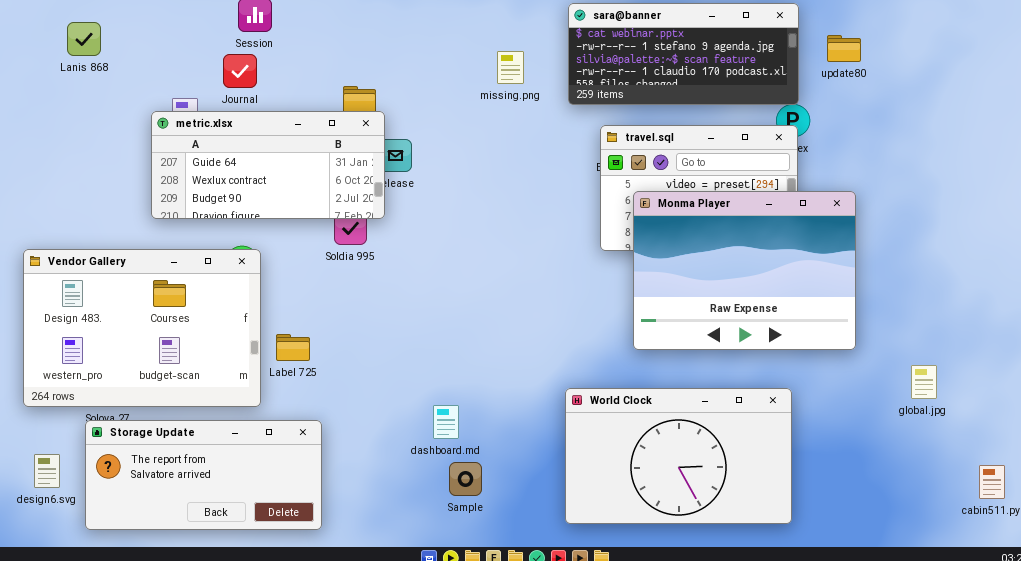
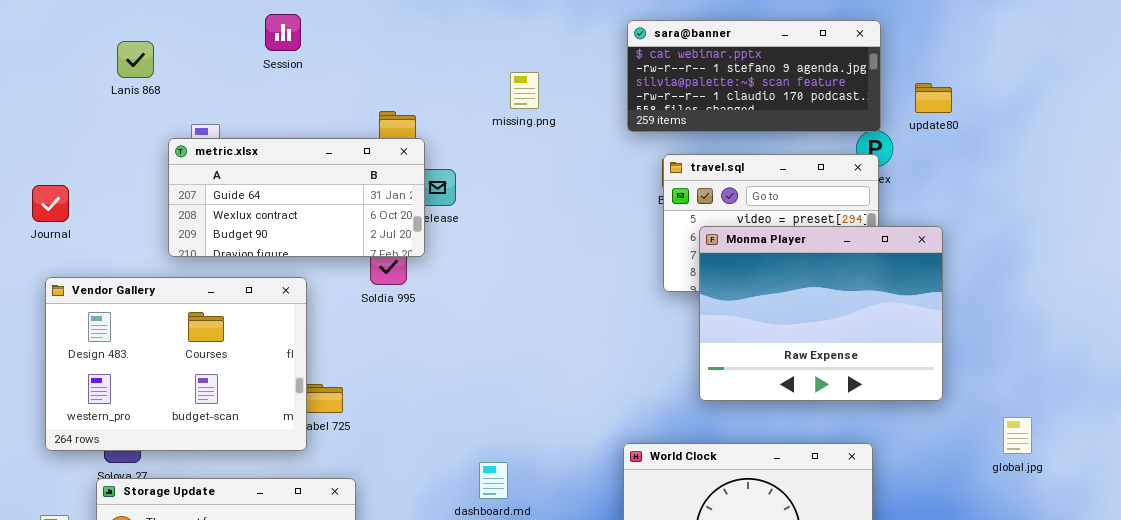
Lanis 868: [67,22,101,56] -> [117,41,154,78], moved
update80: [827,35,861,62] -> [915,83,952,113], moved
missing.png: [497,51,524,84] -> [510,72,539,109], moved
Journal: [223,54,257,88] -> [32,185,69,222], moved
Vendor Gallery: [23,249,261,407] -> [45,277,307,451], moved

